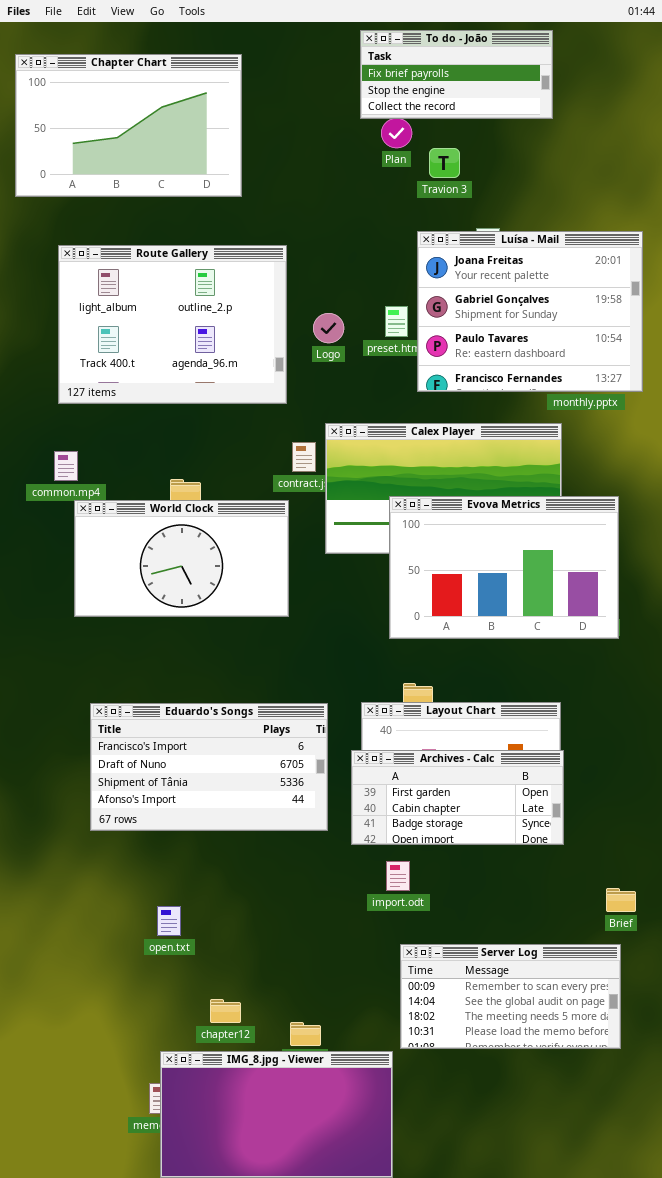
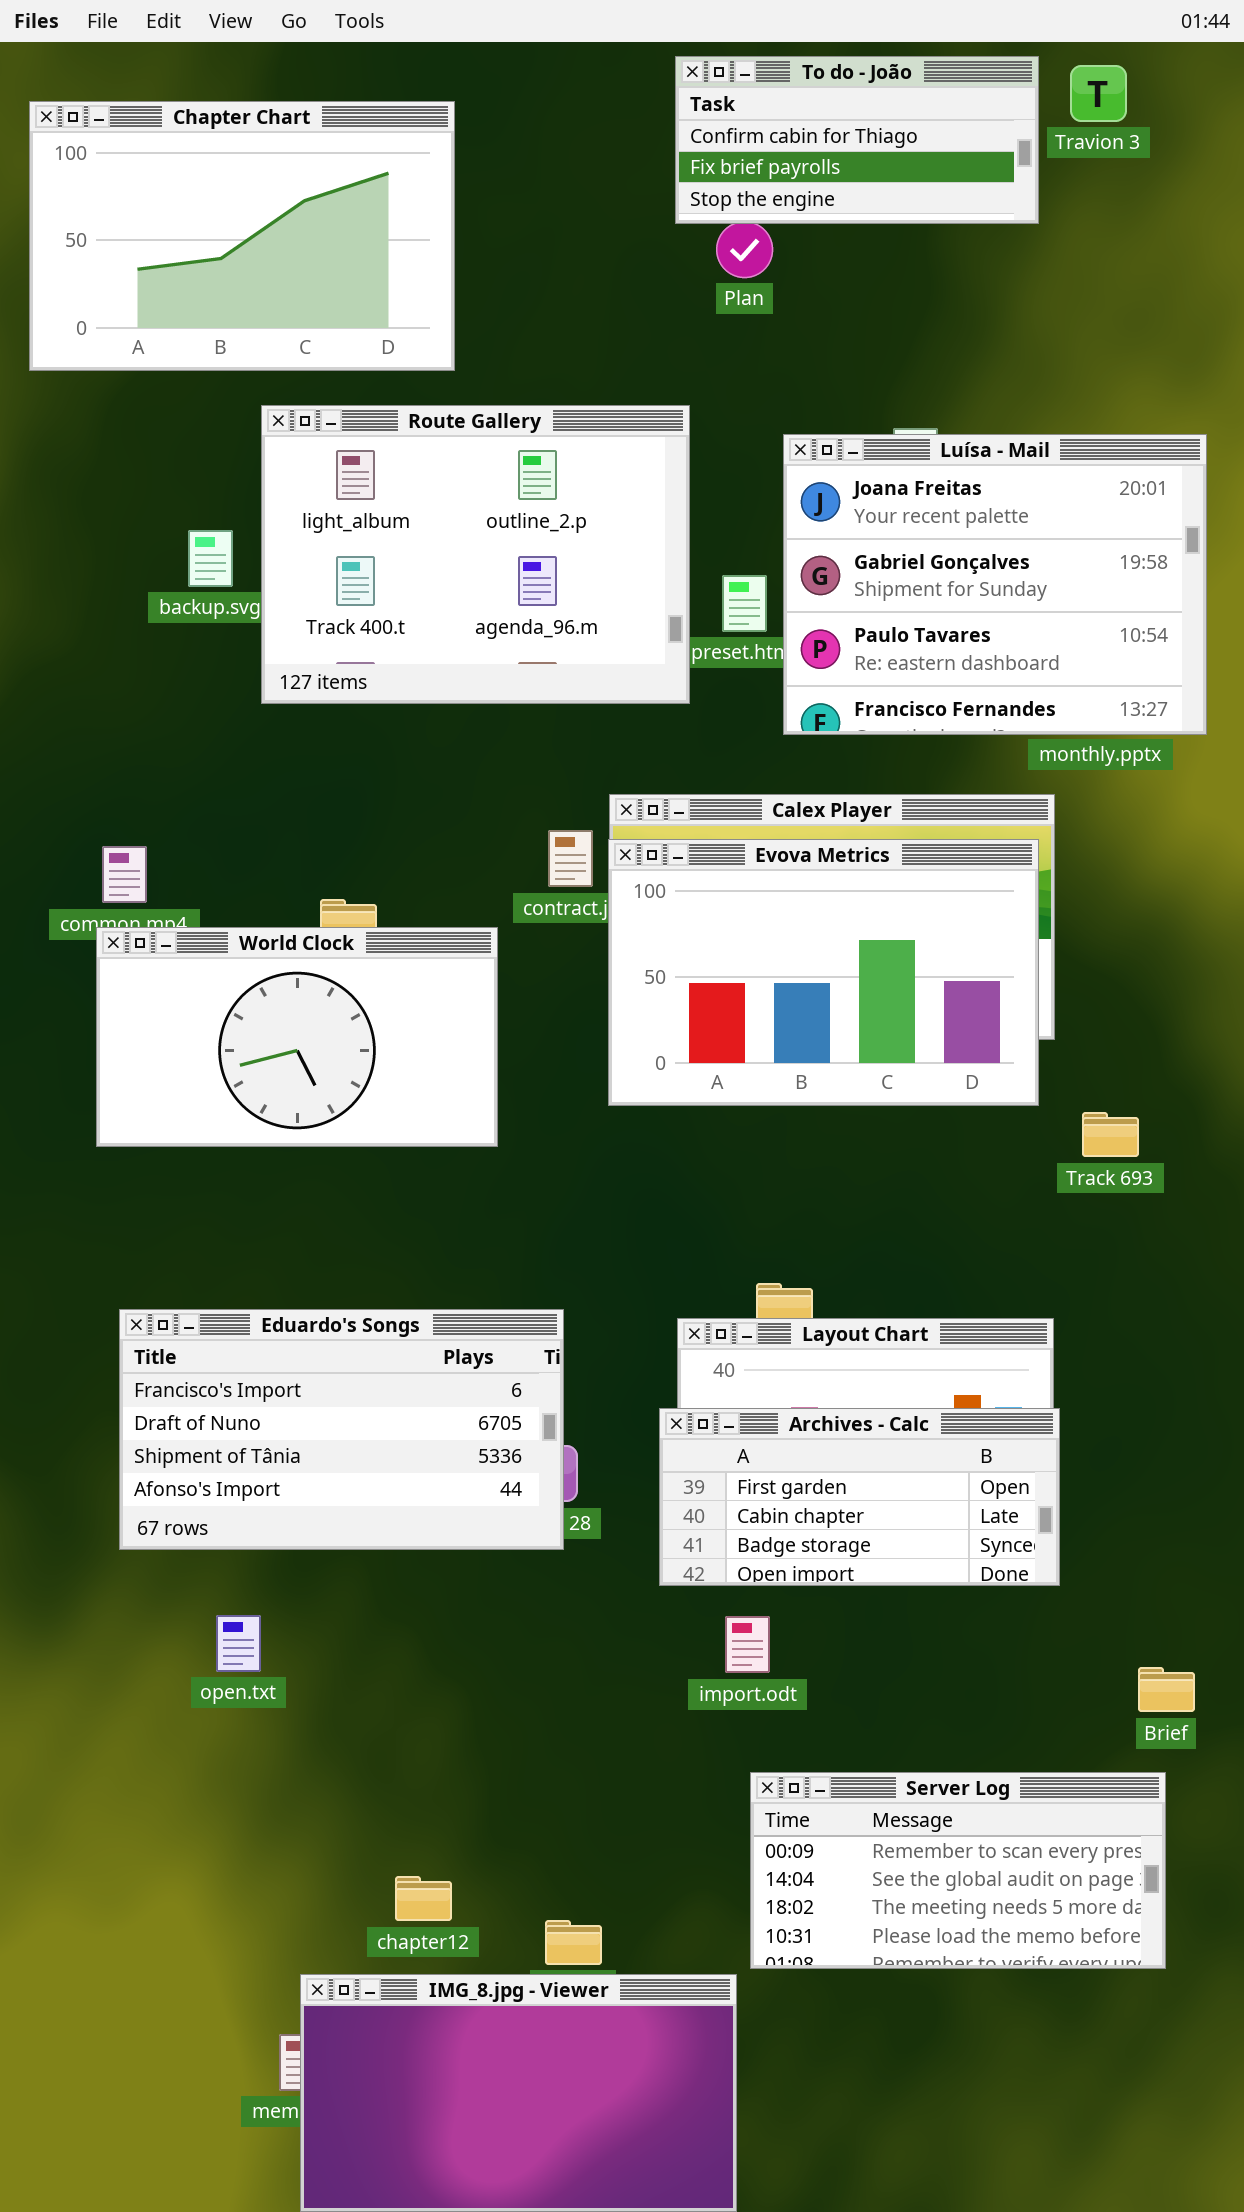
To do - João: [360,30,553,119] -> [675,56,1039,224], scrolled up 1 row
Travion 3: [429,148,460,178] -> [1070,65,1127,122], moved
Route Gallery: [58,245,287,404] -> [261,405,690,704], moved
Evova Metrics: [389,496,619,639] -> [608,839,1039,1106], moved
World Clock: [74,500,289,617] -> [96,927,498,1147], moved
Eduardo's Songs: [90,703,328,831] -> [119,1309,564,1550], moved
open.txt: [157,906,181,936] -> [216,1615,261,1672], moved

